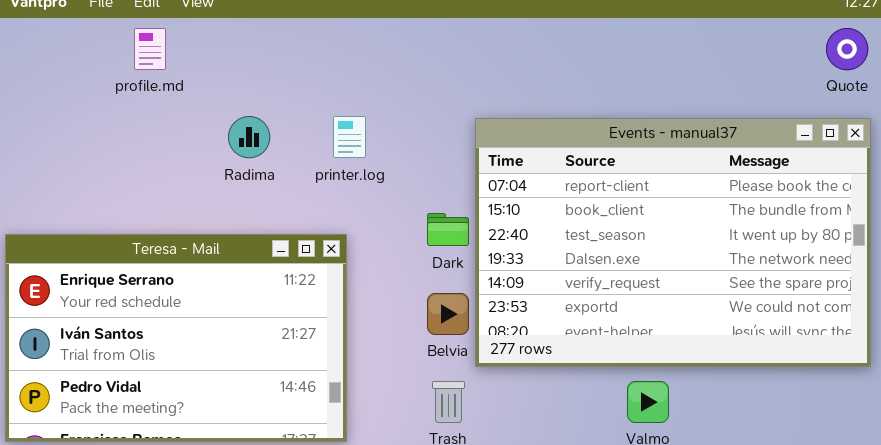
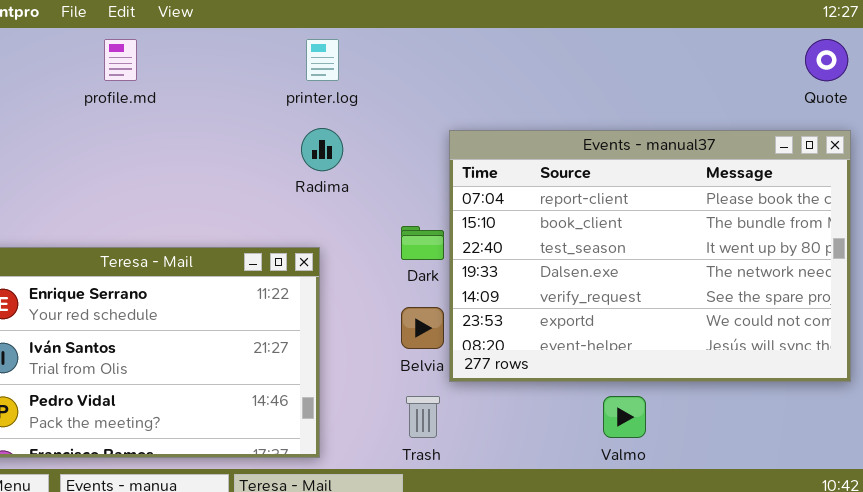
Radima: [228,116,270,158] -> [301,128,343,171], moved
printer.log: [333,116,366,158] -> [306,39,339,81], moved

